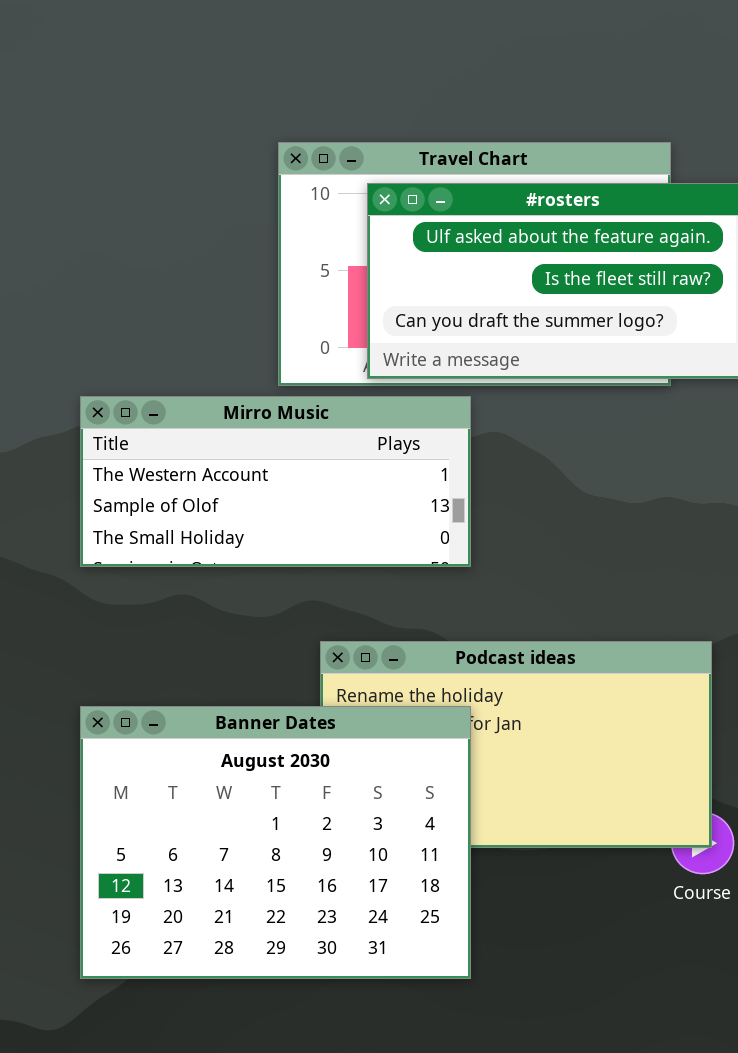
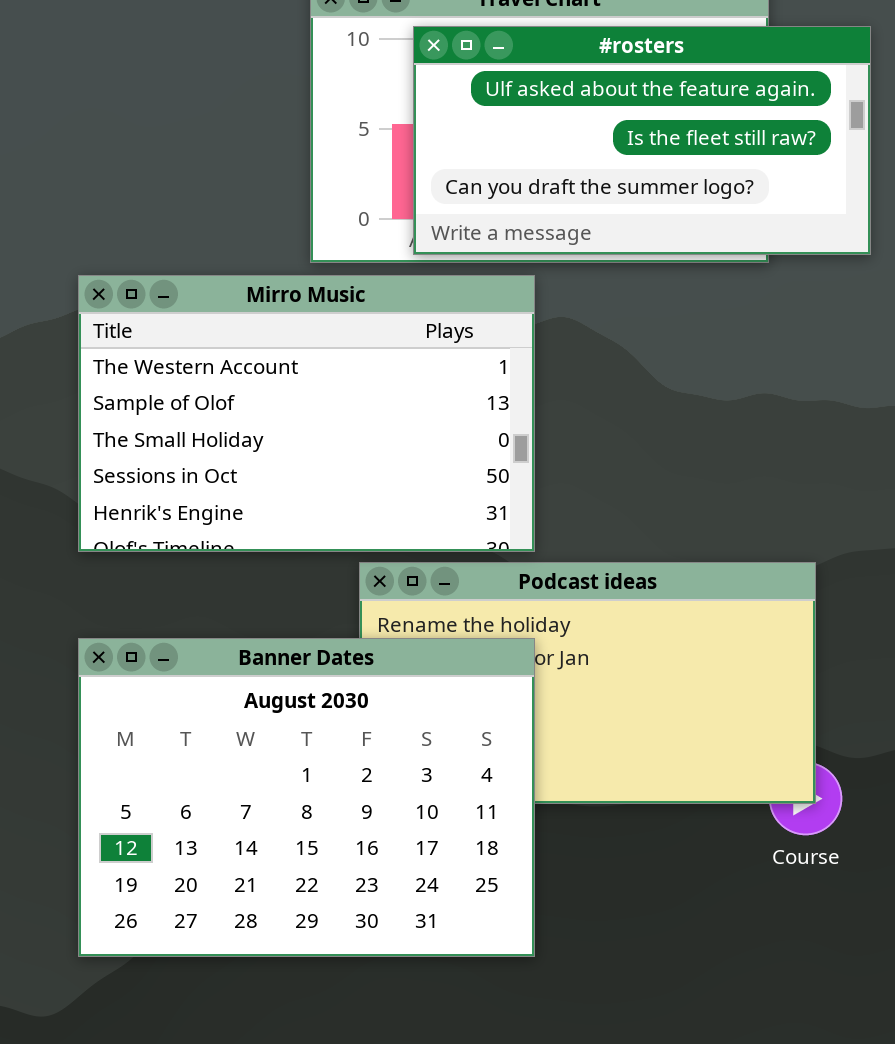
Mirro Music: [80,396,471,567] -> [78,275,535,552], resized

